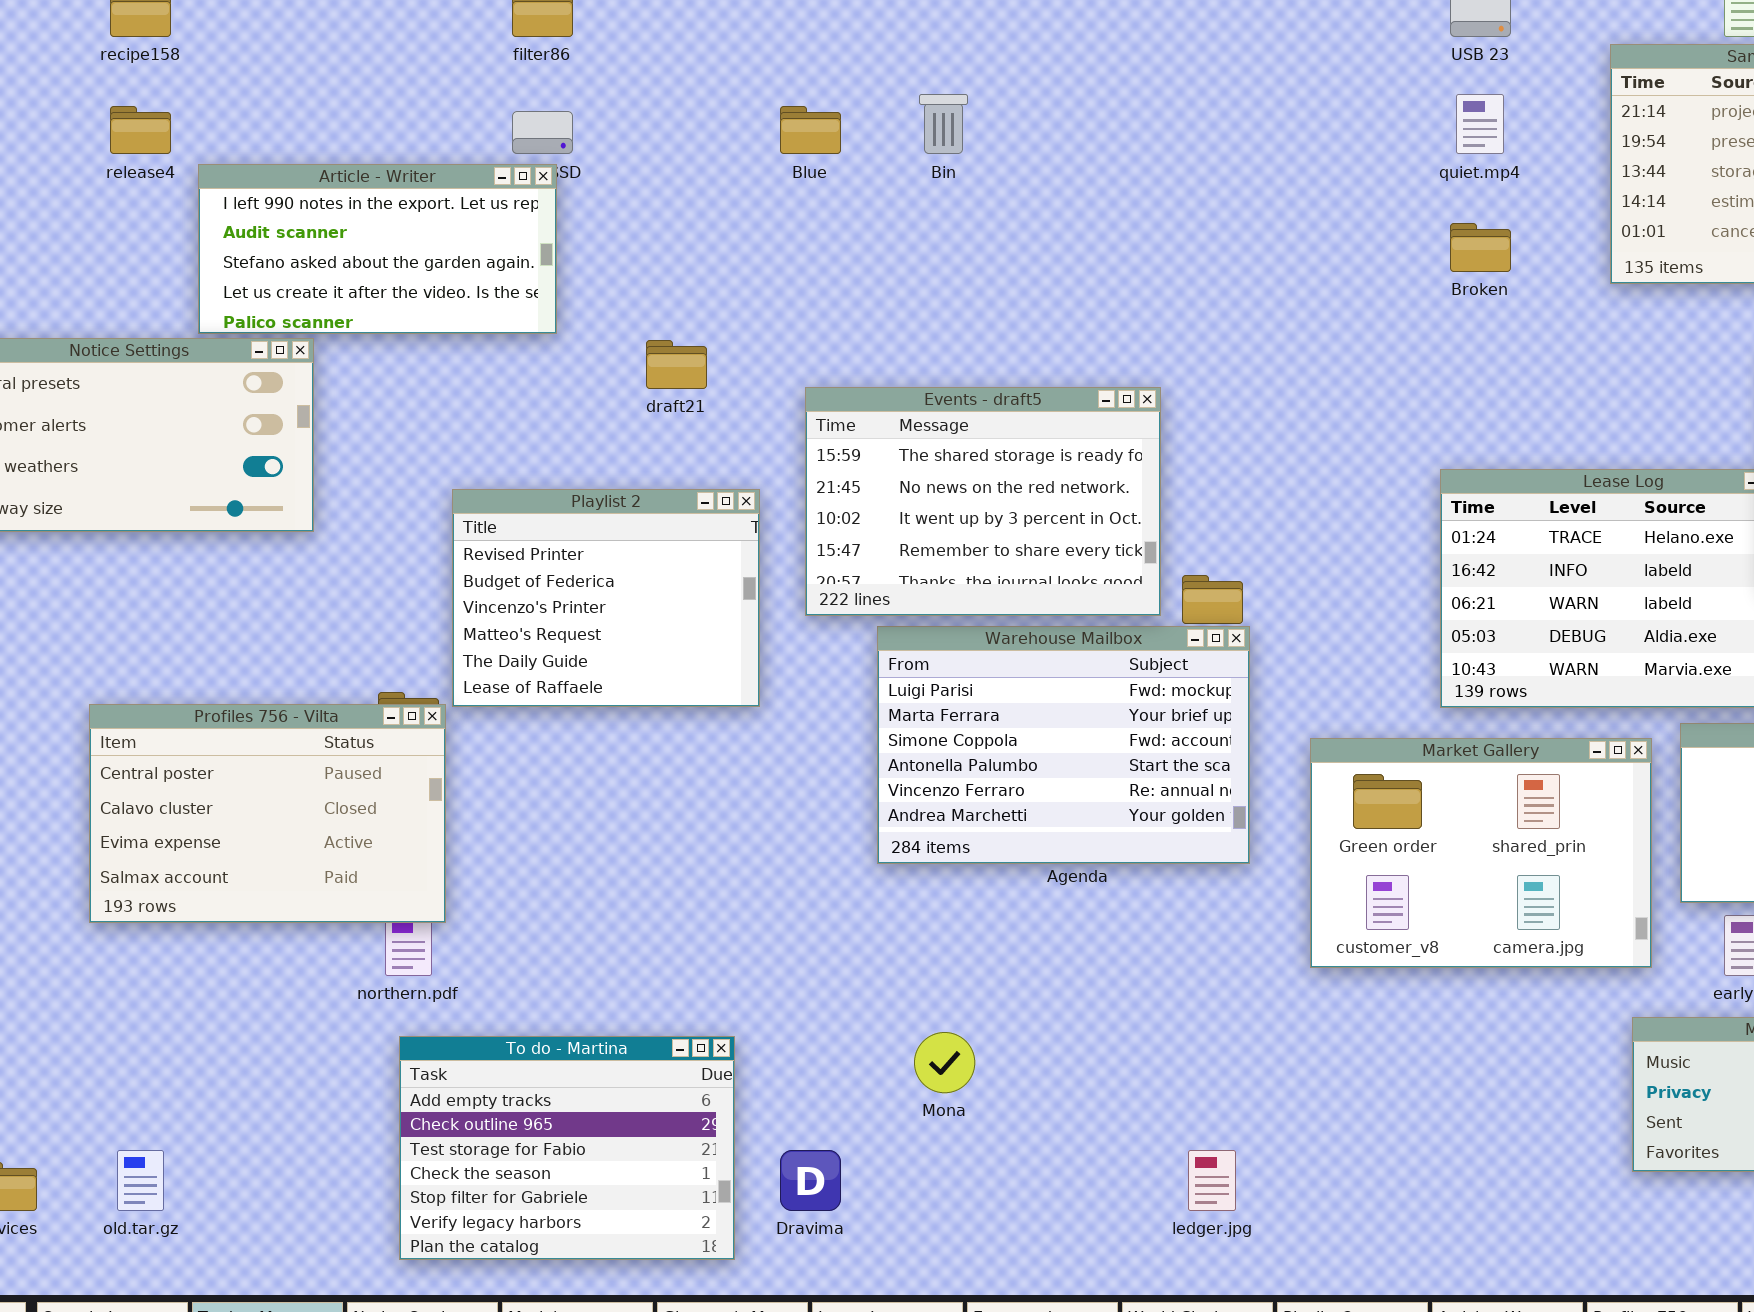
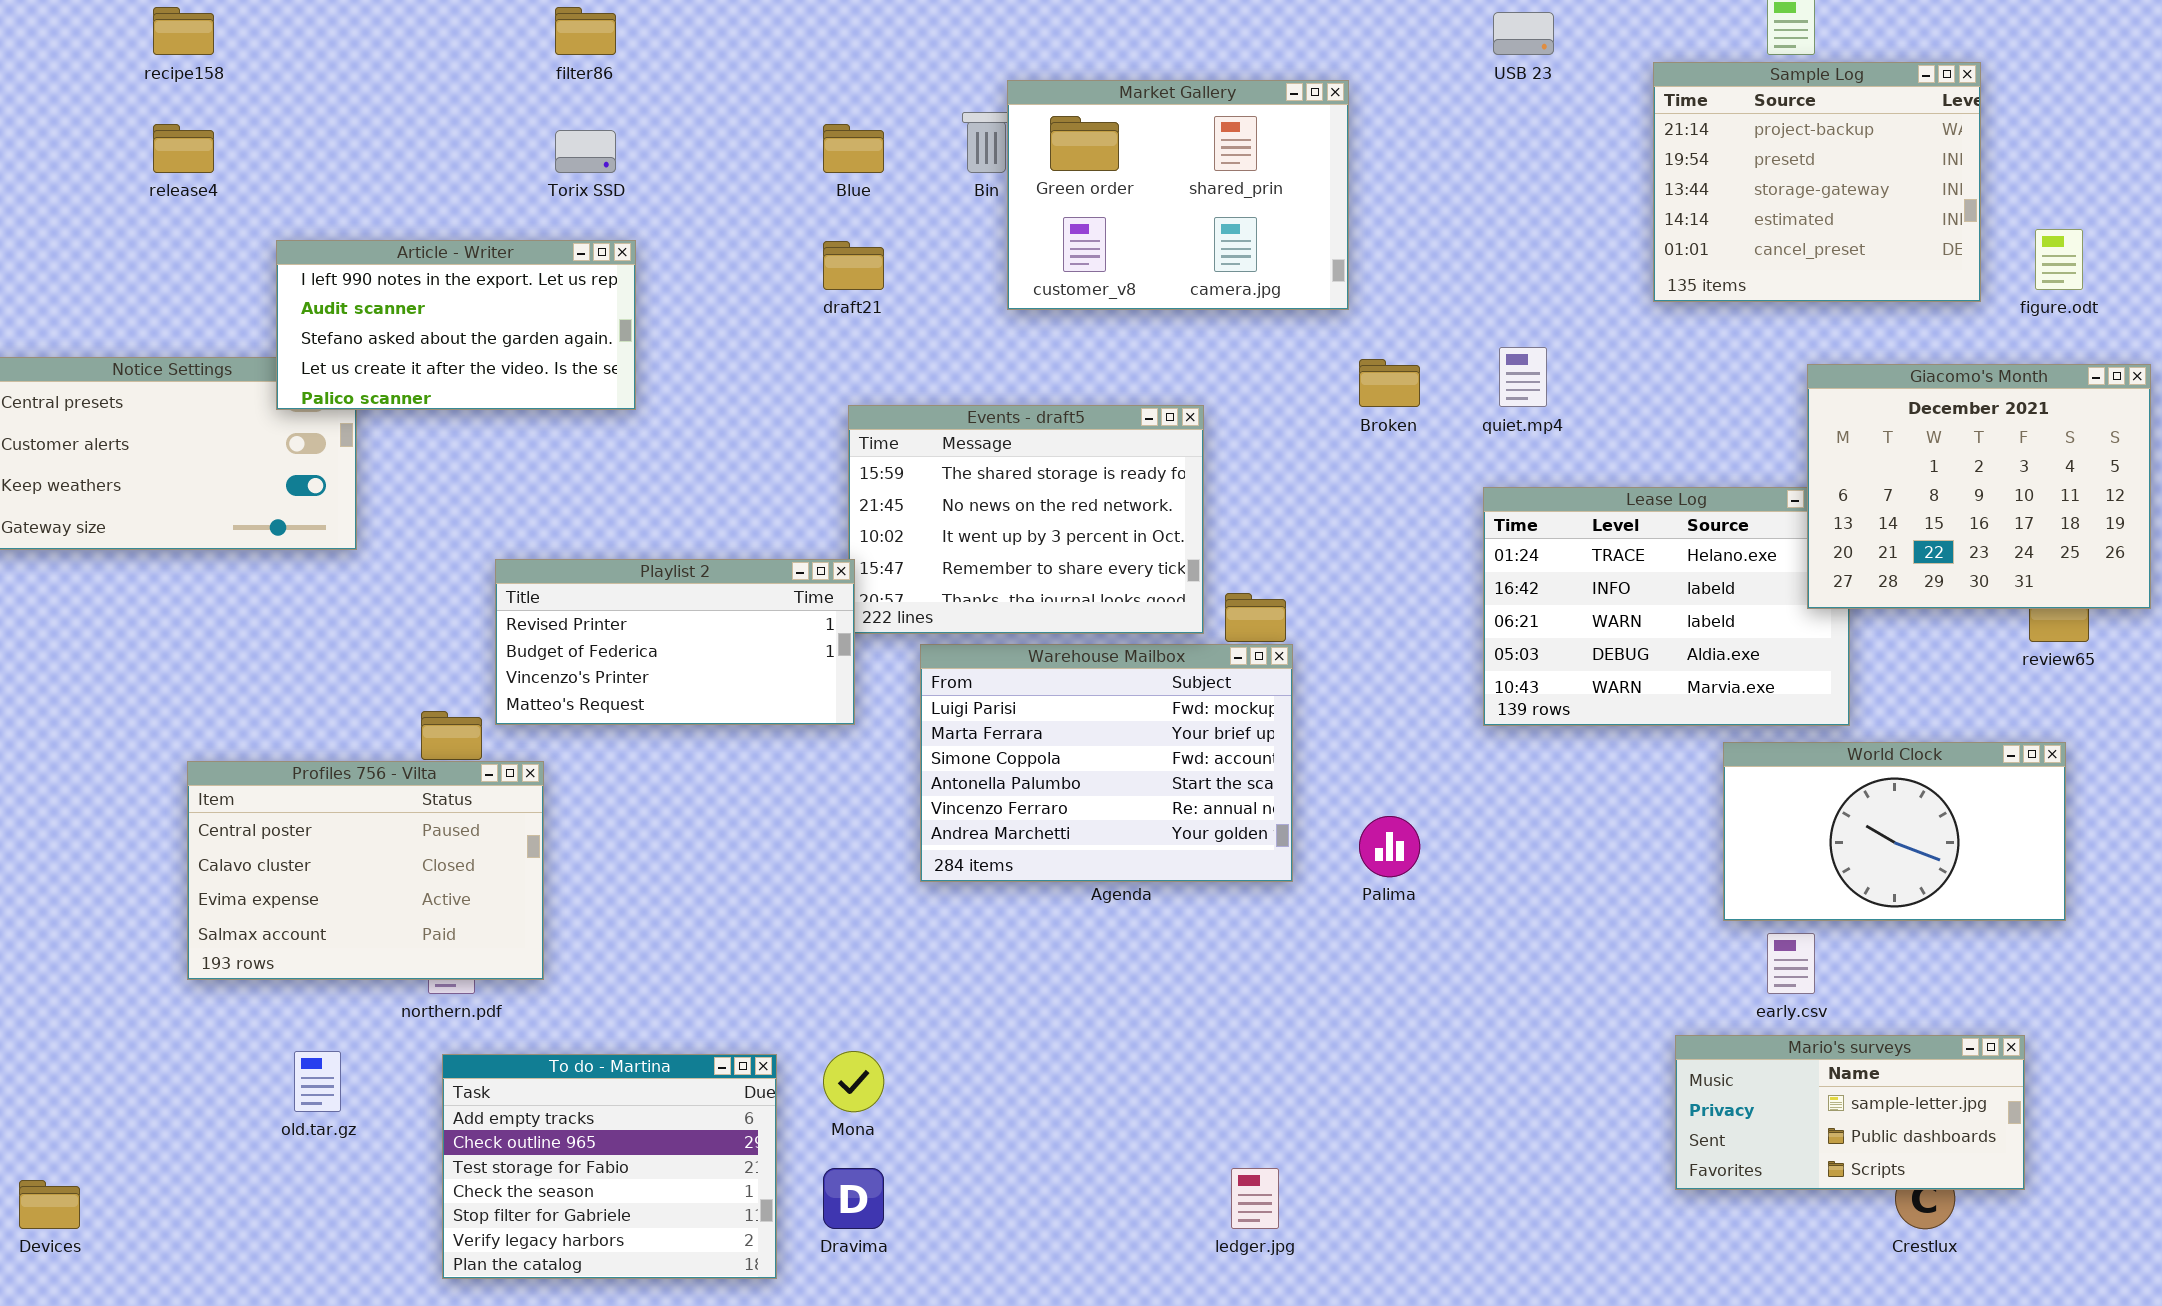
quiet.mp4: [1456,94,1504,154] -> [1499,347,1547,407], moved
Article - Writer: [198,164,557,334] -> [276,240,636,410], moved
Broken: [1450,223,1511,272] -> [1359,359,1420,407], moved
draft21: [646,340,707,389] -> [823,241,884,290], moved
Playlist 2: [452,489,760,707] -> [495,559,855,725], resized
Profiles 756 - Vilta: [89,704,446,923] -> [187,761,544,980], moved
Market Gallery: [1310,738,1652,968] -> [1007,80,1349,310], moved
Mona: [914,1032,975,1093] -> [823,1051,884,1112], moved
old.tar.gz: [117,1150,164,1211] -> [294,1051,341,1112], moved

